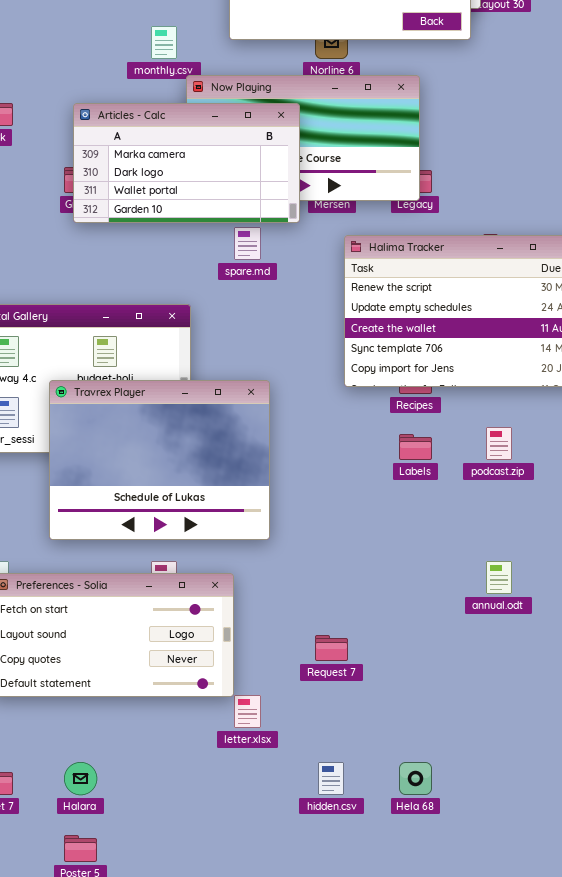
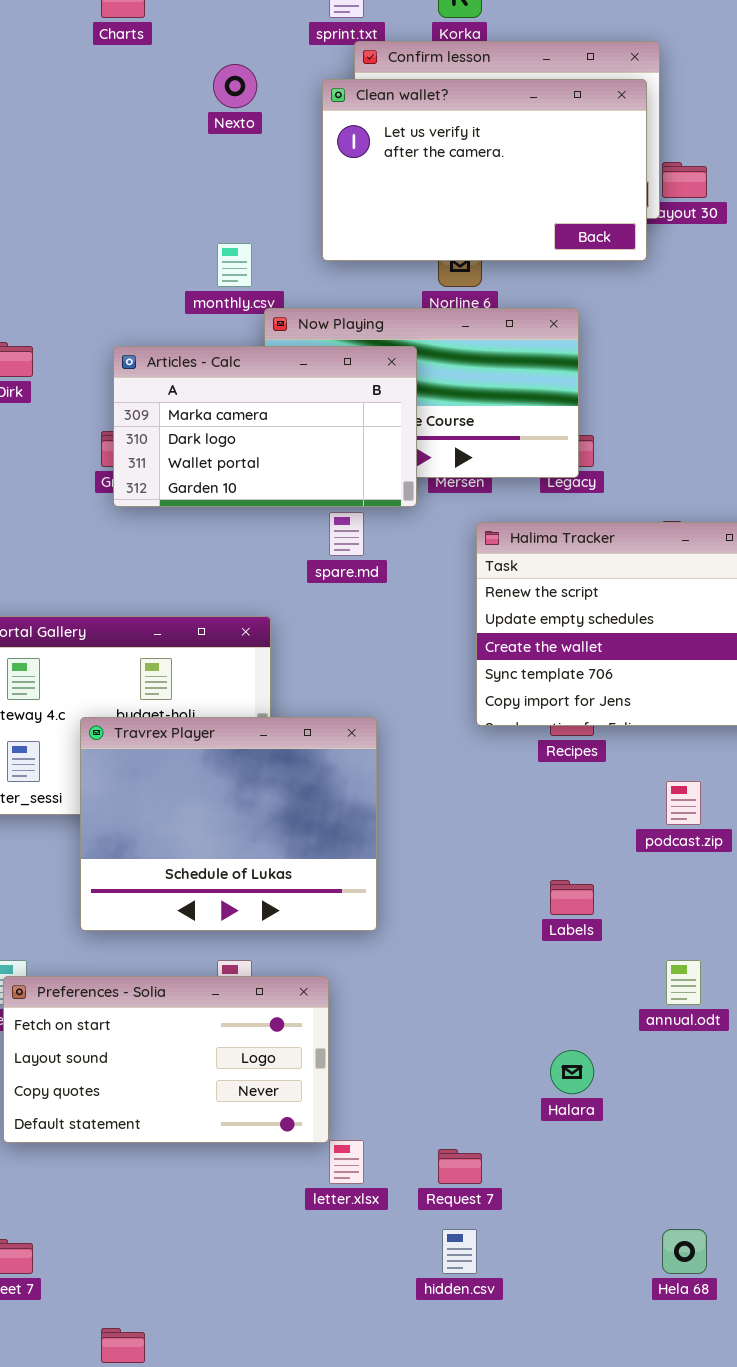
Labels: [399,434,432,460] -> [550,880,594,915], moved
Request 7: [315,635,348,661] -> [438,1149,482,1184], moved
Halara: [64,762,97,795] -> [550,1050,594,1094], moved
Hela 68: [399,762,432,795] -> [662,1229,707,1274], moved

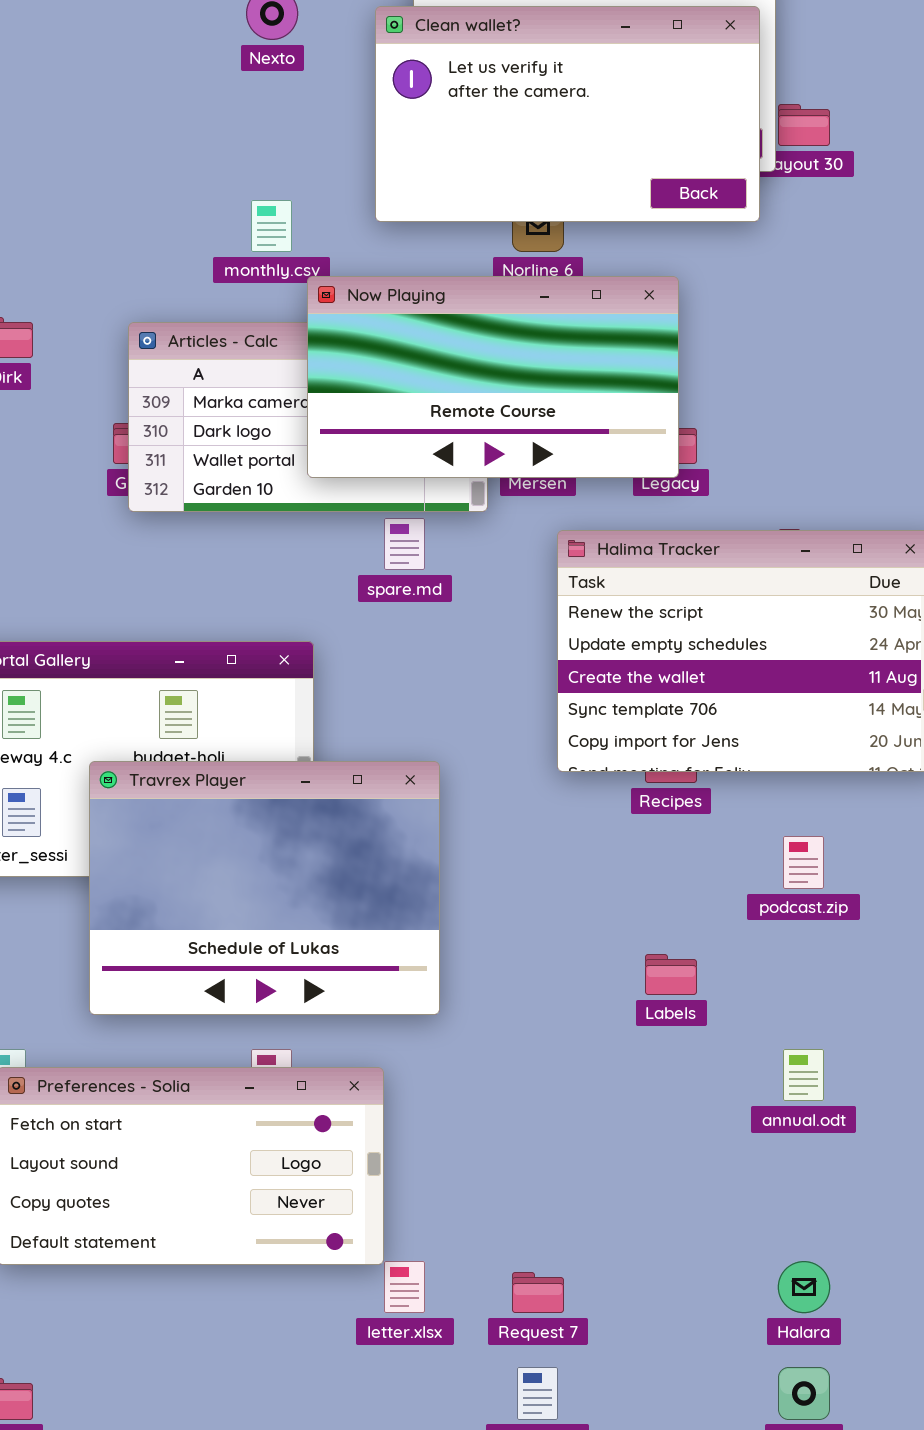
Now Playing: [264,308,579,478] -> [307,276,679,478], raised
Halara: [550,1050,594,1094] -> [778,1261,830,1313], moved

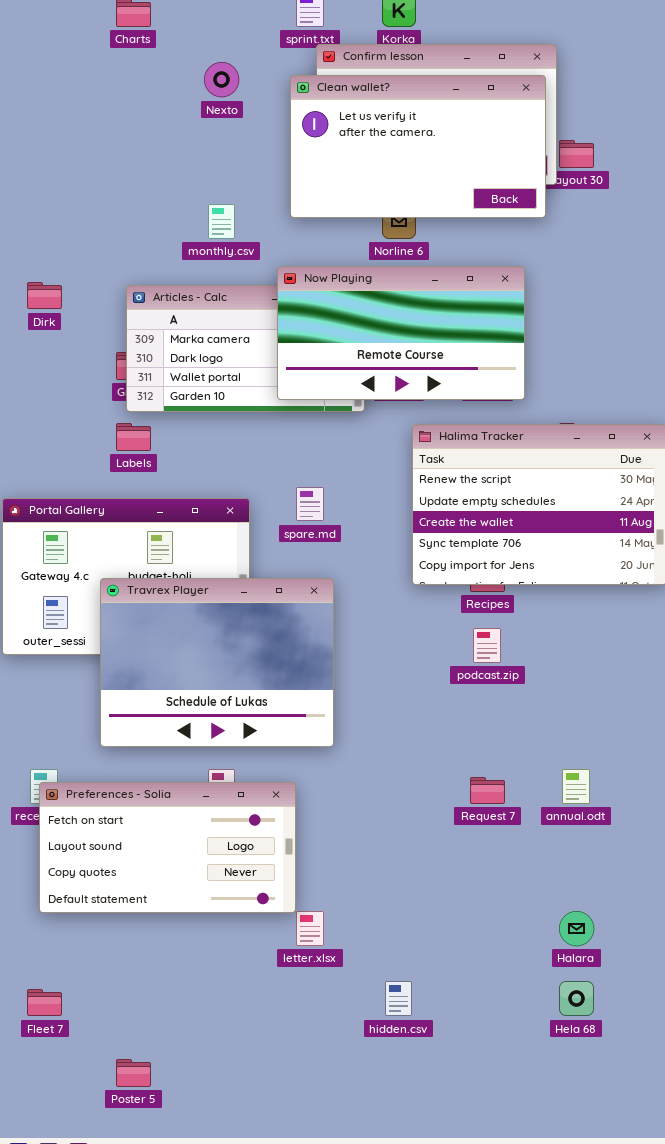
Now Playing: [307,276,679,478] -> [277,266,525,400], moved
spare.md: [384,518,425,570] -> [296,487,324,521], moved
podcast.zip: [783,836,824,889] -> [473,628,501,663], moved
Labels: [645,954,697,995] -> [116,423,151,451], moved
Request 7: [512,1272,564,1313] -> [470,777,505,804], moved

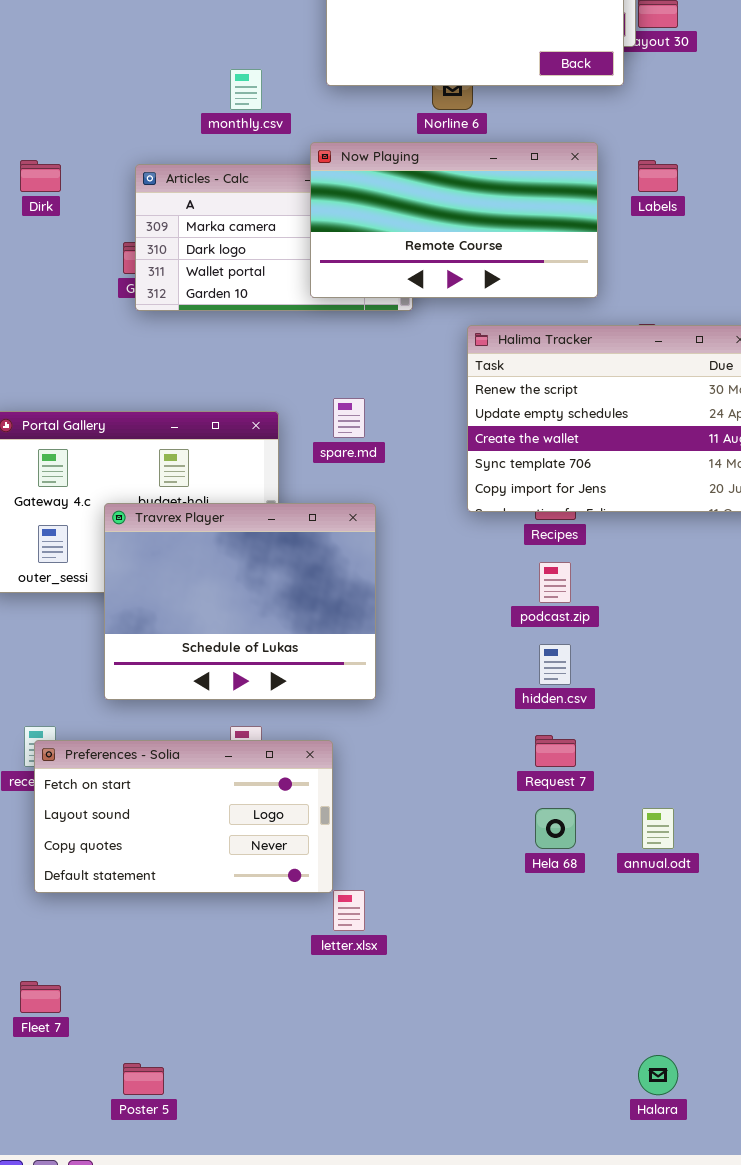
Labels: [116,423,151,451] -> [638,160,678,192], moved
annual.odt: [562,769,590,804] -> [642,808,674,849], moved
Halara: [559,911,594,946] -> [638,1055,678,1095], moved
hidden.csv: [385,981,412,1016] -> [539,644,571,685], moved
Hela 68: [559,981,594,1016] -> [535,808,576,849], moved

